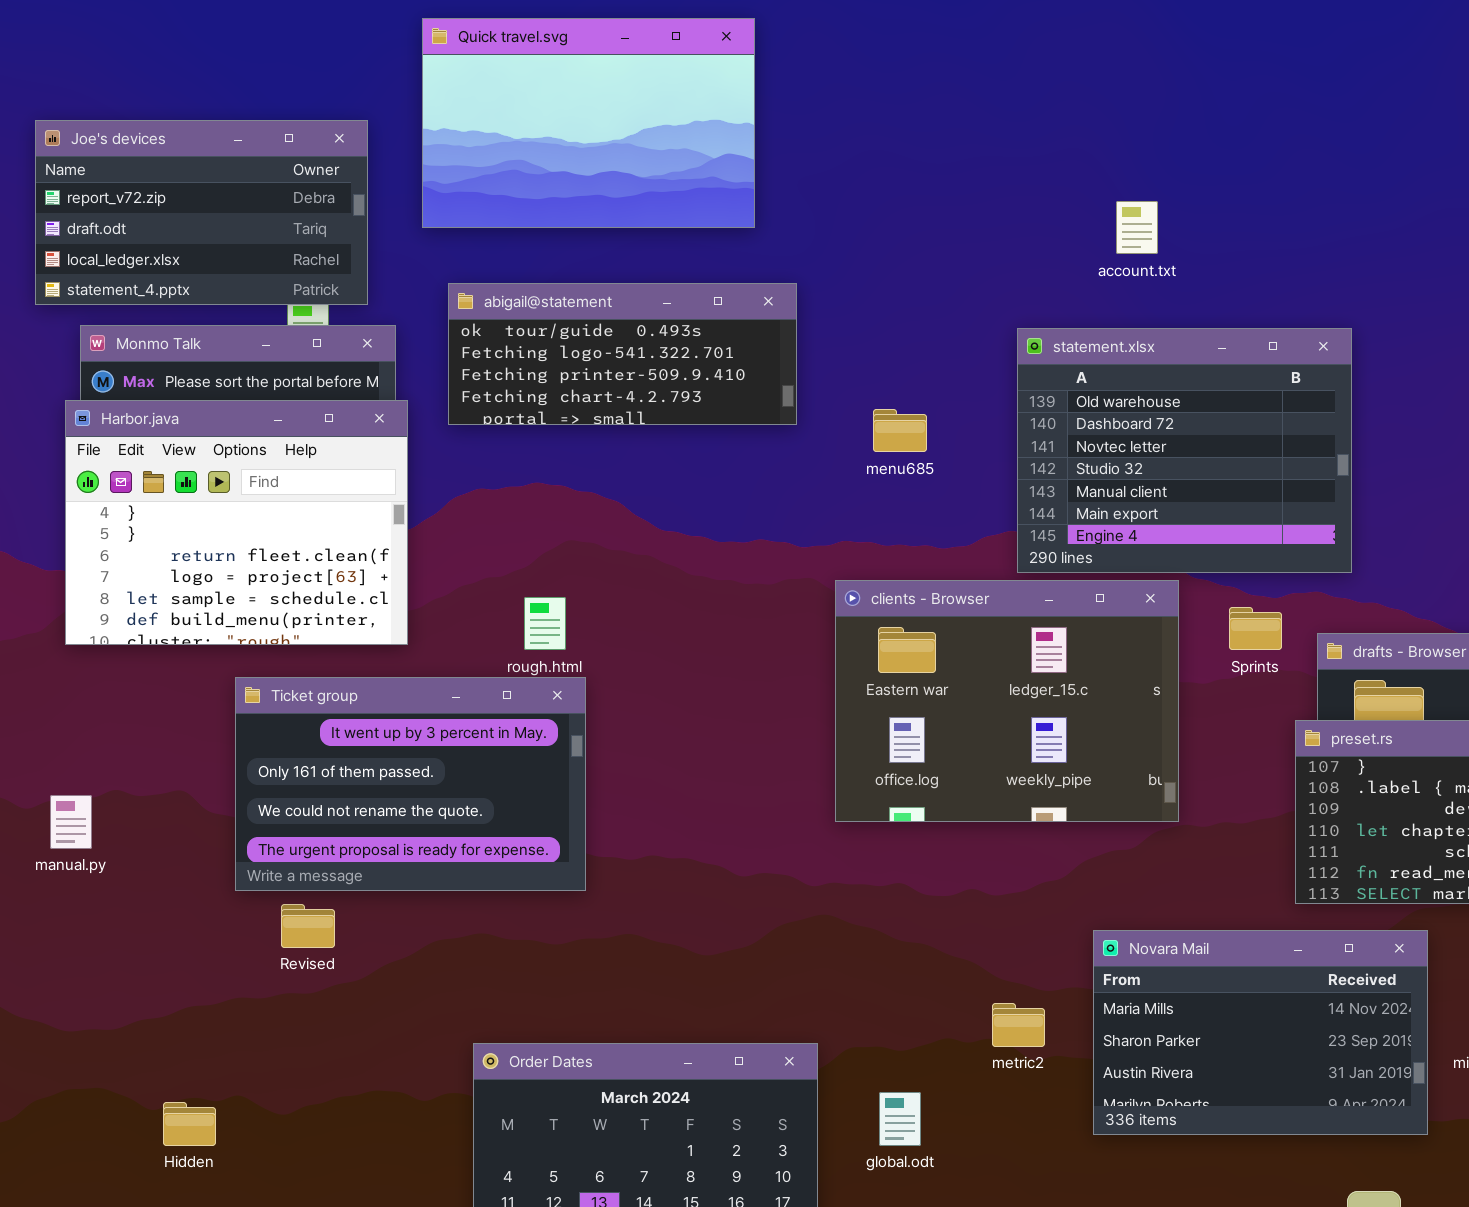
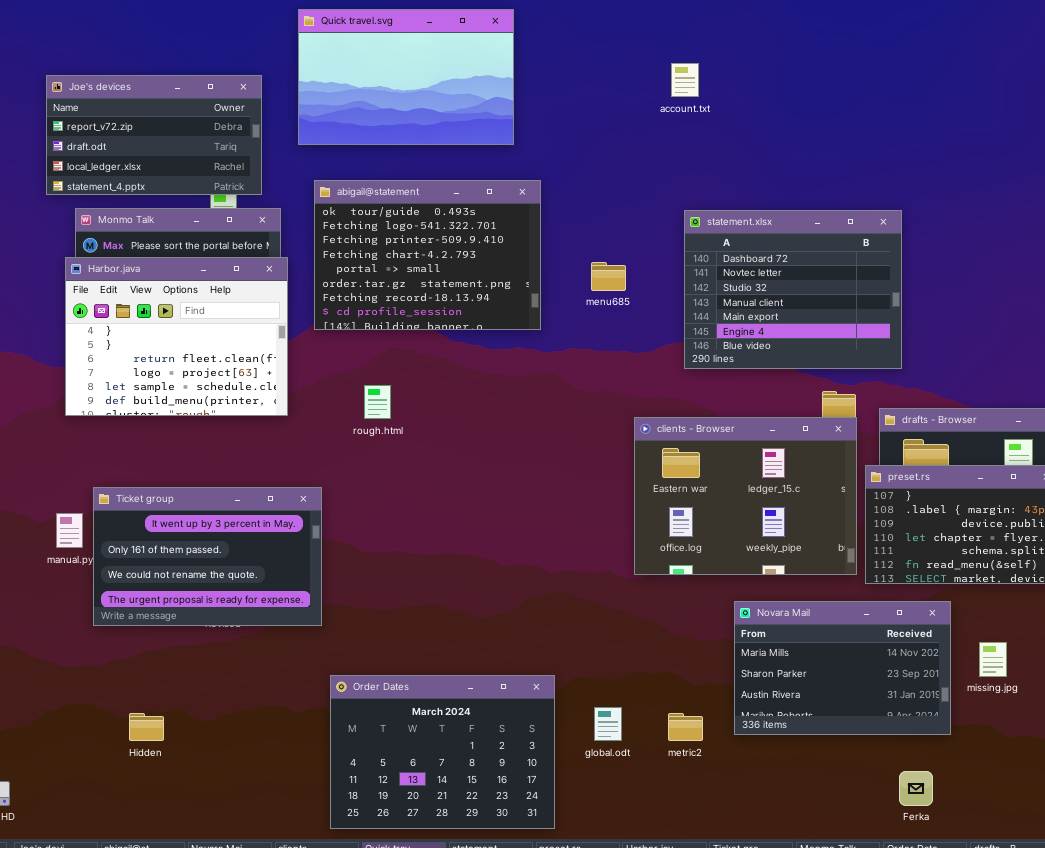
account.txt: [1116,201,1158,254] -> [671,63,699,97], moved
abigail@statement: [448,283,797,425] -> [314,180,541,330], resized
statement.xlsx: [1017,328,1352,573] -> [684,210,902,369], scrolled down 1 row
clients - Browser: [835,580,1179,822] -> [634,417,857,575], moved
Ticket group: [235,677,586,891] -> [93,487,322,626], moved
metric2: [992,1003,1045,1047] -> [668,713,703,741], moved

